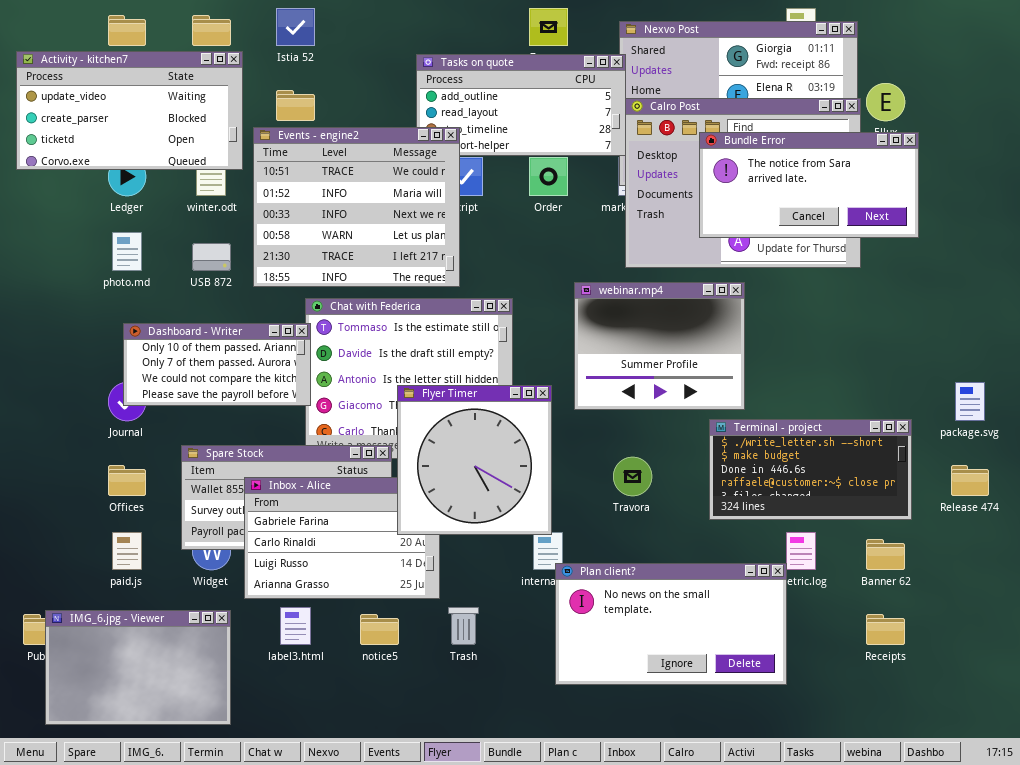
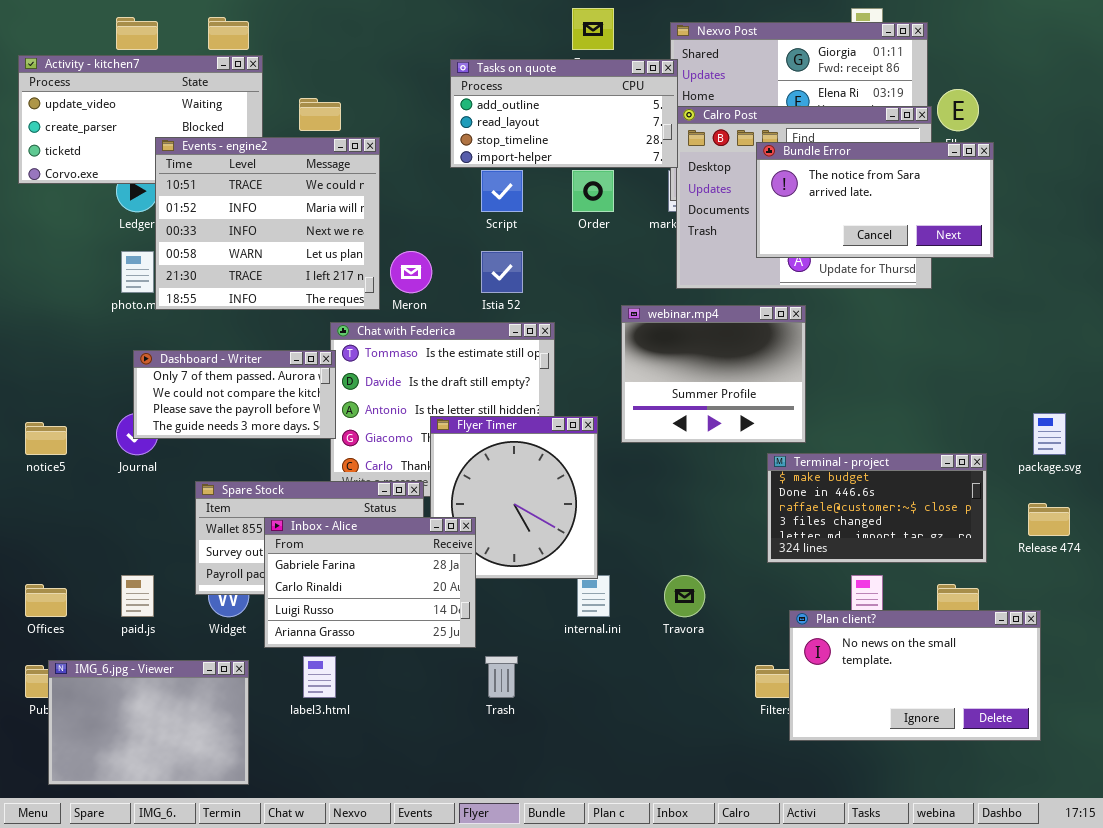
Istia 52: [276,8,315,46] -> [481,251,523,293], moved
Events - engine2: [253,127,460,287] -> [155,137,380,310], moved
Dashboard - Writer: [123,323,311,406] -> [133,350,336,439], scrolled down 1 row
Terminal - project: [709,419,912,520] -> [767,453,987,563], scrolled down 1 row
Travora: [613,457,652,496] -> [664,575,705,617], moved
Offices: [108,465,146,496] -> [25,584,67,617], moved
Inbox - Alice: [244,477,440,599] -> [264,517,476,648], raised
Plan client?: [555,563,787,685] -> [789,610,1041,741], moved
notice5: [360,614,399,645] -> [25,422,67,455], moved

